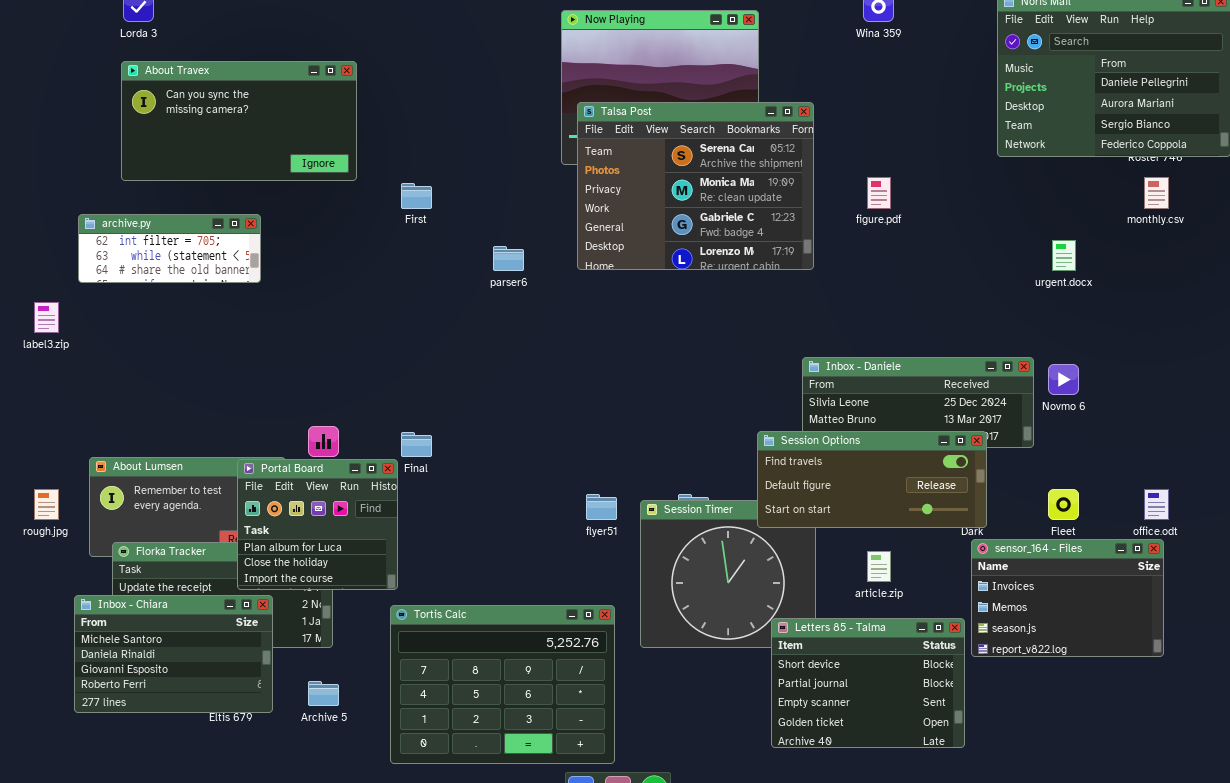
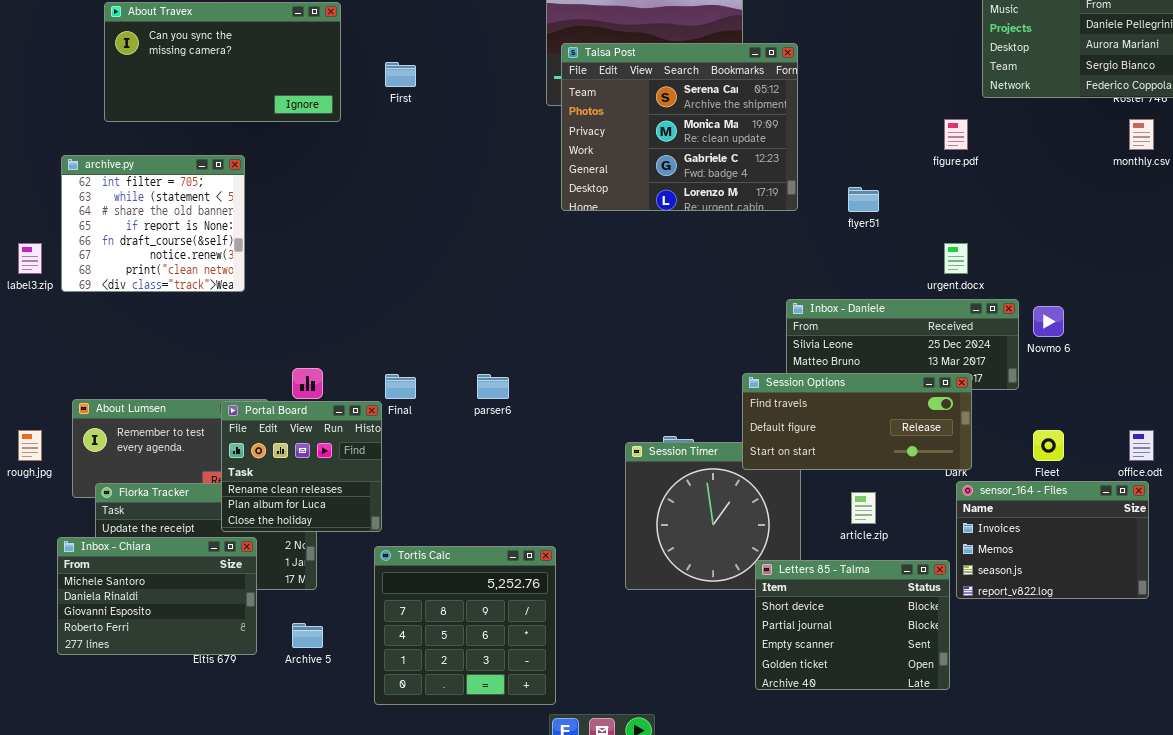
figure.pdf: [867,177,891,209] -> [944,119,968,150], moved
First: [401,183,432,209] -> [385,62,416,87], moved
archive.py: [78,214,261,283] -> [61,155,245,292], resized
urgent.docx: [1052,240,1076,271] -> [944,243,968,274], moved
parser6: [493,246,524,271] -> [477,374,509,399], moved
Portal Board: [237,459,398,590] -> [221,401,382,532], scrolled up 1 row
flyer51: [586,494,617,520] -> [848,187,879,212], moved
Tortis Calc: [390,605,615,764] -> [374,546,556,705], resized

